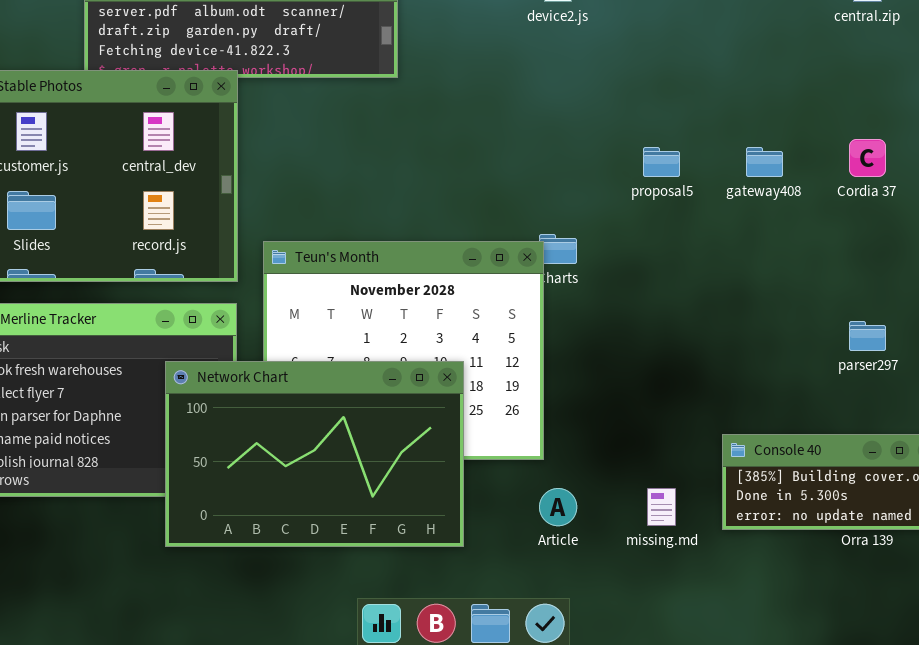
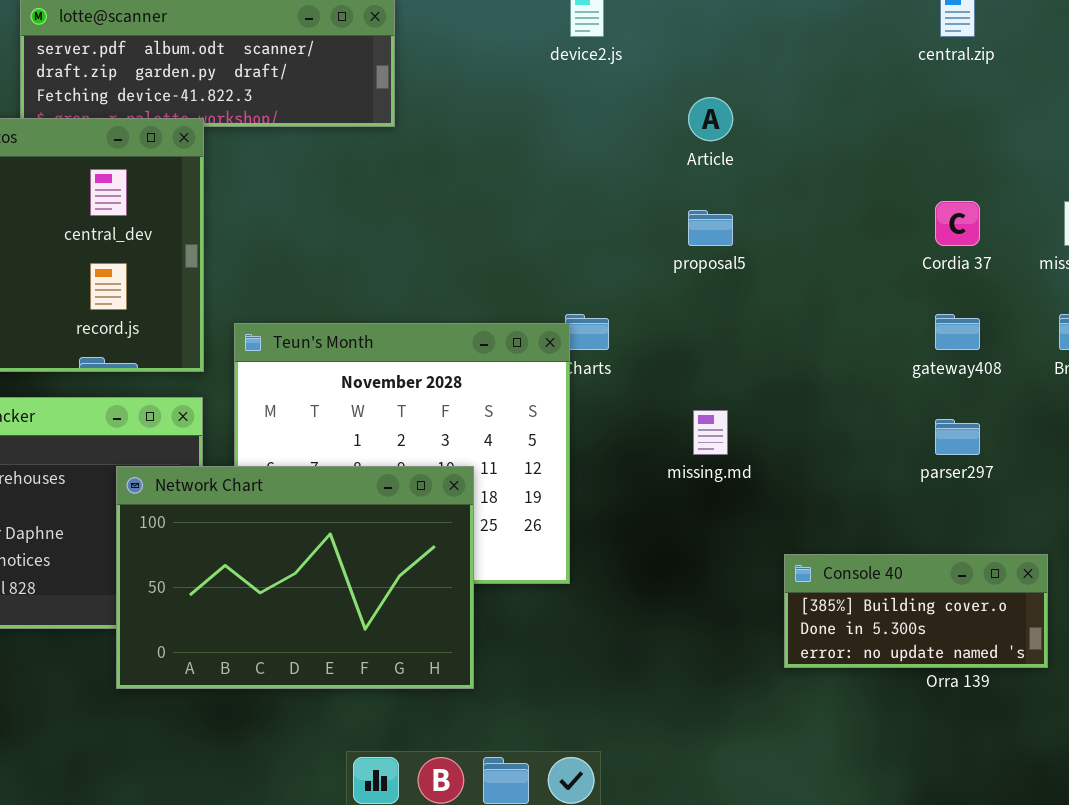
gateway408: [746,147,783,177] -> [935,314,980,350], moved
Article: [539,488,577,526] -> [688,97,733,141], moved
missing.md: [647,488,676,526] -> [693,410,728,455], moved

